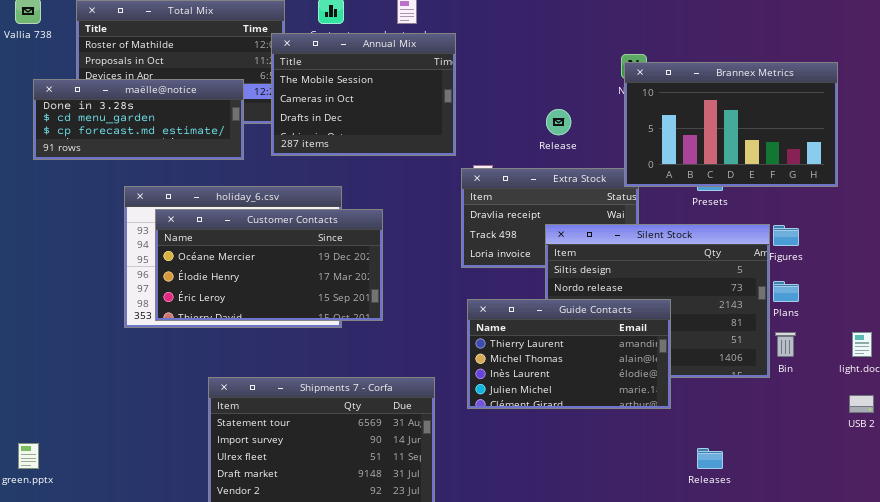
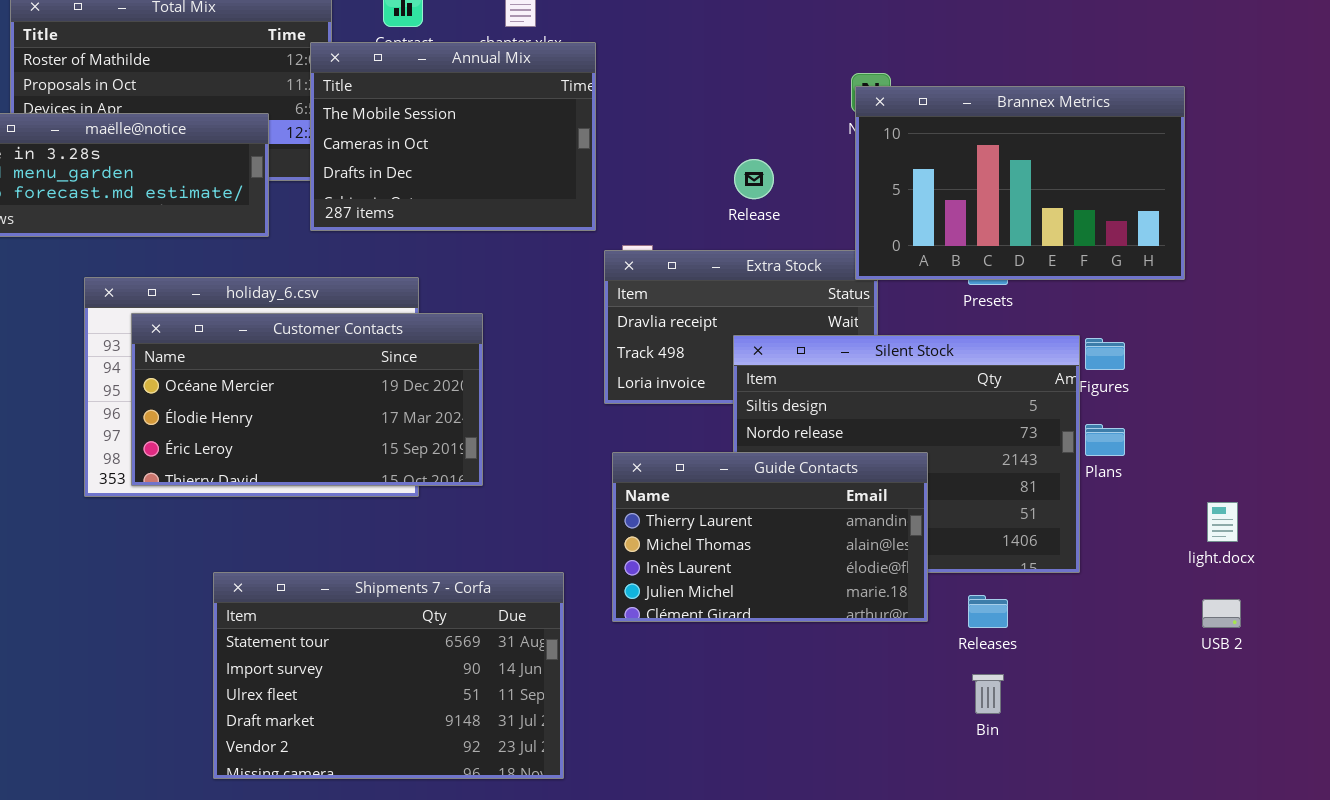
Bin: [775,332,796,357] -> [972,674,1004,714], moved
Releases: [697,448,723,469] -> [968,595,1008,628], moved

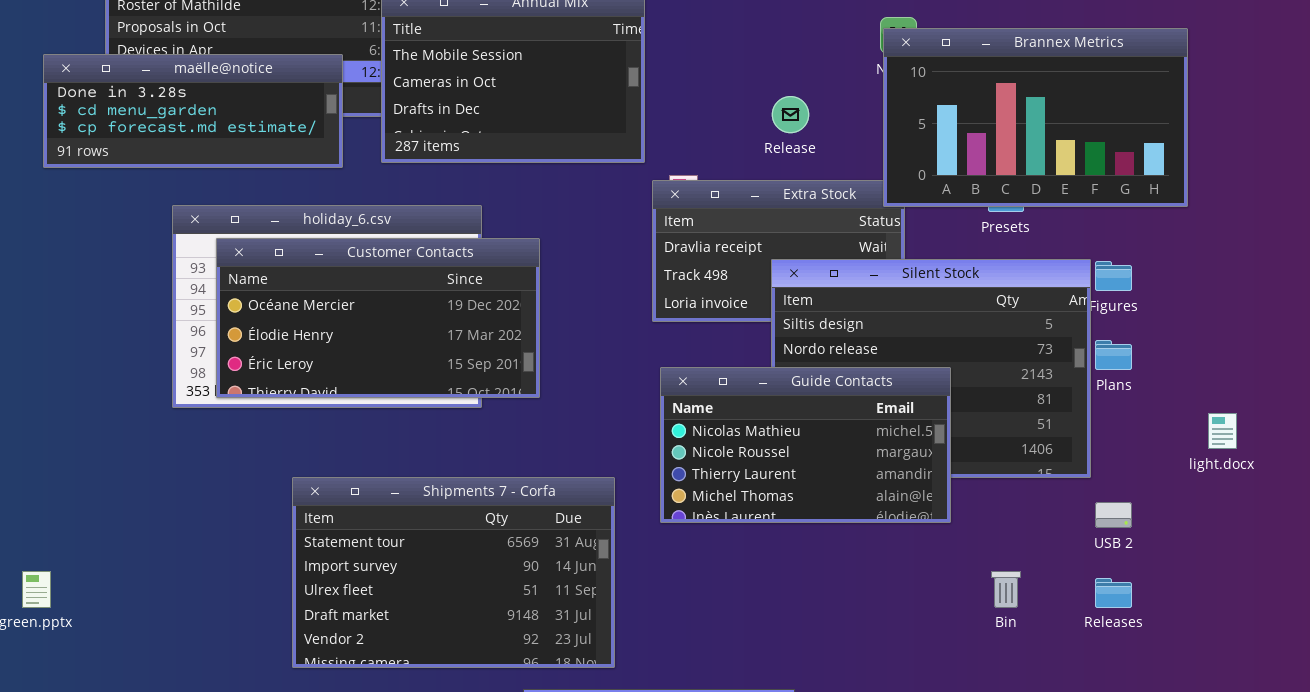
Guide Contacts: [612,452,928,622] -> [660,367,951,523], scrolled up 2 rows
Releases: [968,595,1008,628] -> [1095,578,1132,608], moved
USB 2: [1202,599,1241,628] -> [1095,502,1132,528], moved

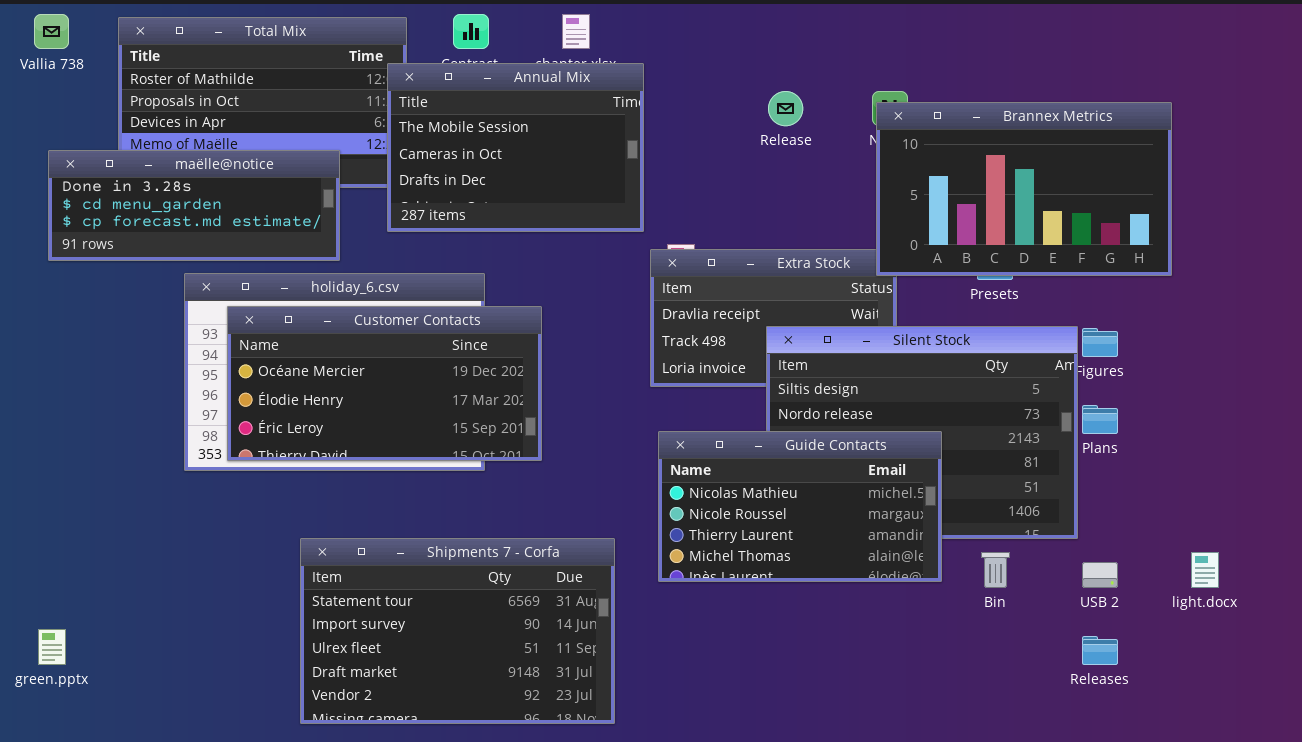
maëlle@notice: [43,54,343,168] -> [48,150,340,261], moved
Release: [772,96,809,133] -> [768,91,803,126], moved
light.docx: [1208,413,1237,449] -> [1191,552,1219,588], moved
Bin: [991,571,1021,608] -> [981,552,1010,588], moved

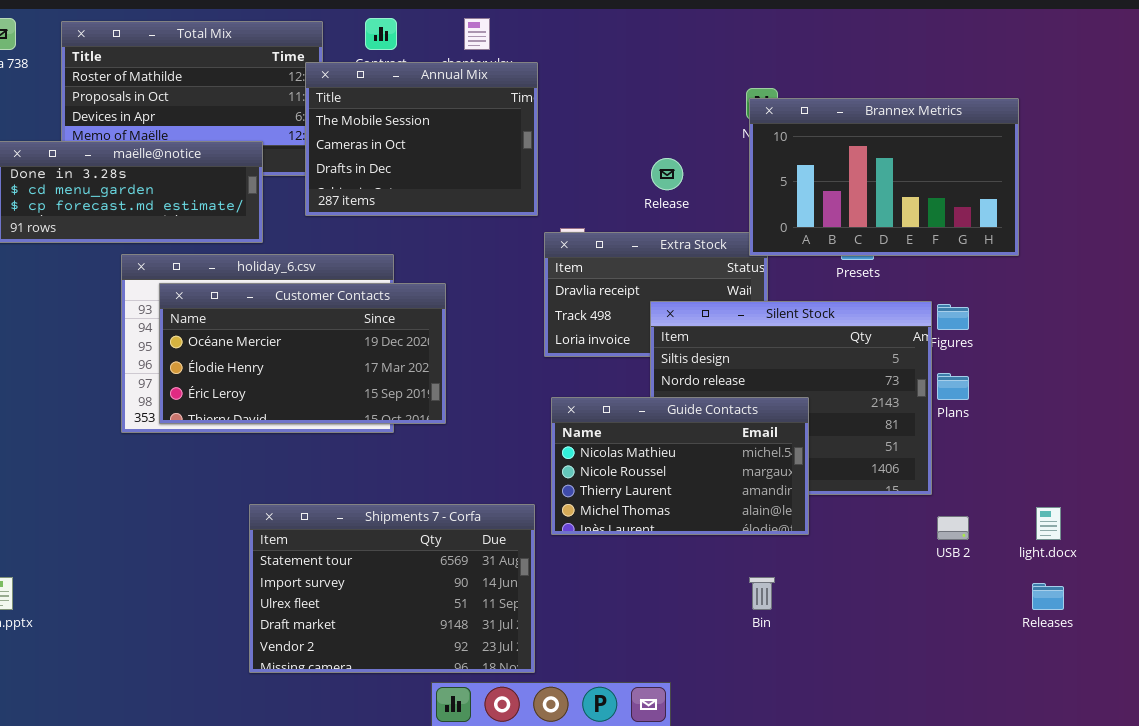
Release: [768,91,803,126] -> [651,158,683,190], moved
Shipments 7 - Corfa: [300,538,615,724] -> [249,504,535,673], moved
Bin: [981,552,1010,588] -> [749,577,775,610], moved
Releases: [1082,636,1118,665] -> [1032,583,1064,610], moved

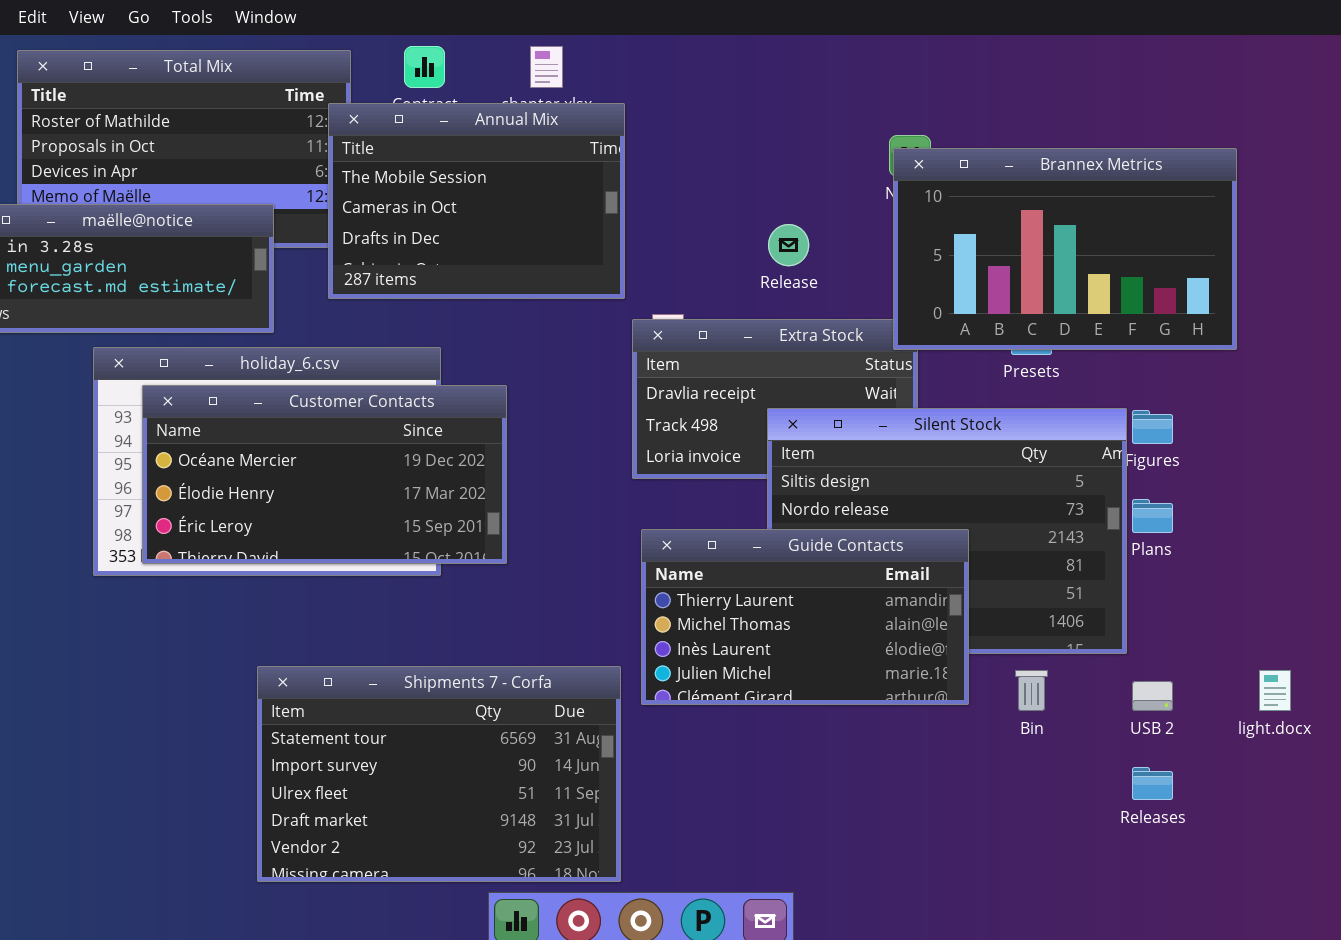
Guide Contacts: [551,397,809,535] -> [641,529,969,705], scrolled down 2 rows
Bin: [749,577,775,610] -> [1015,670,1048,711], moved
Releases: [1032,583,1064,610] -> [1132,767,1173,800], moved

